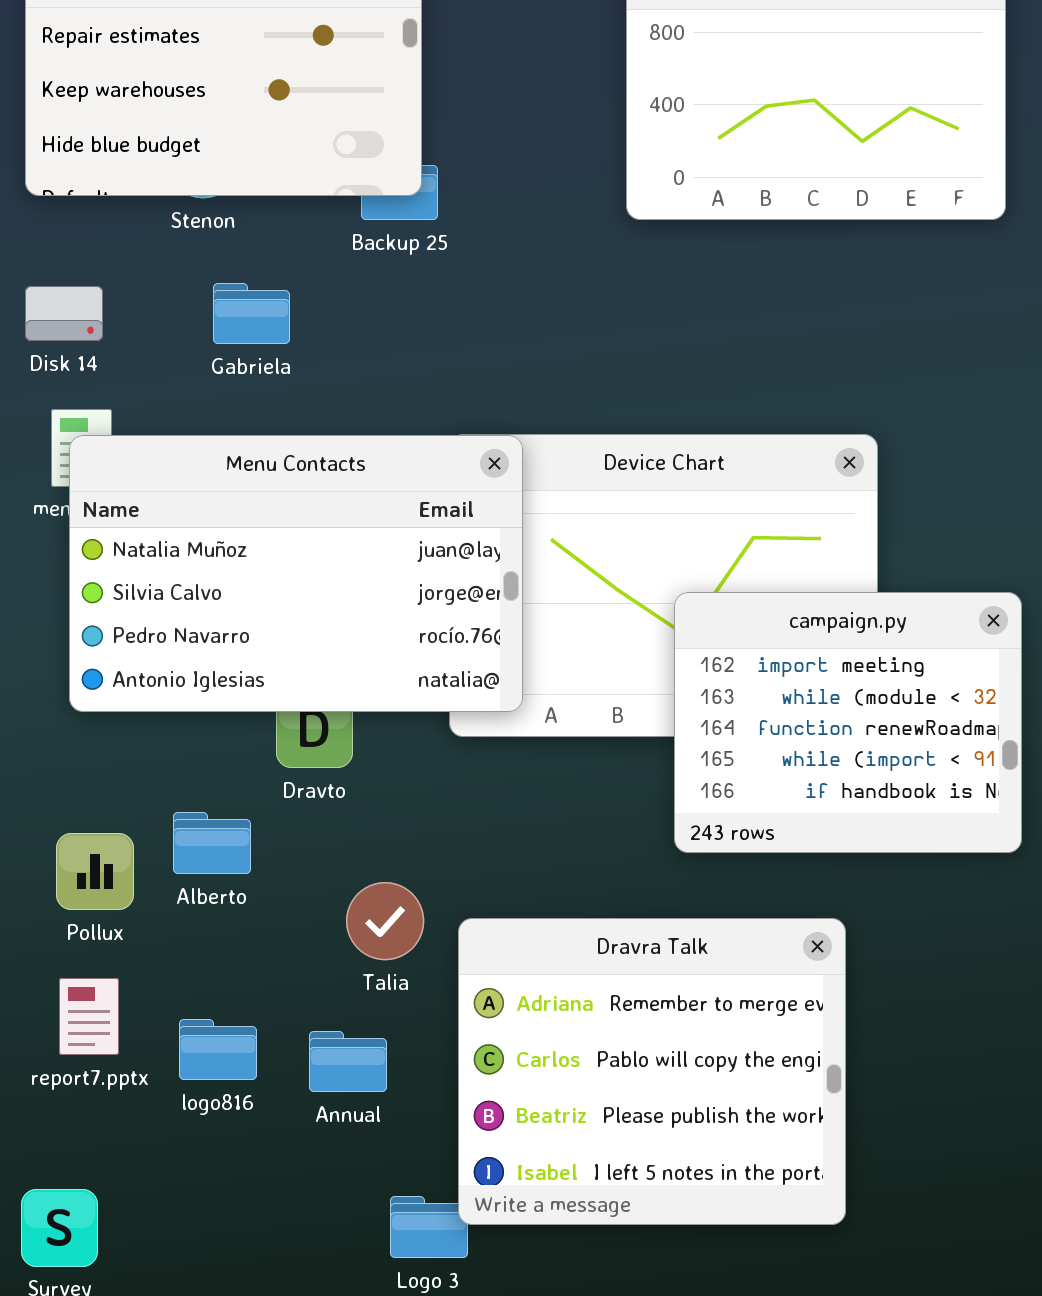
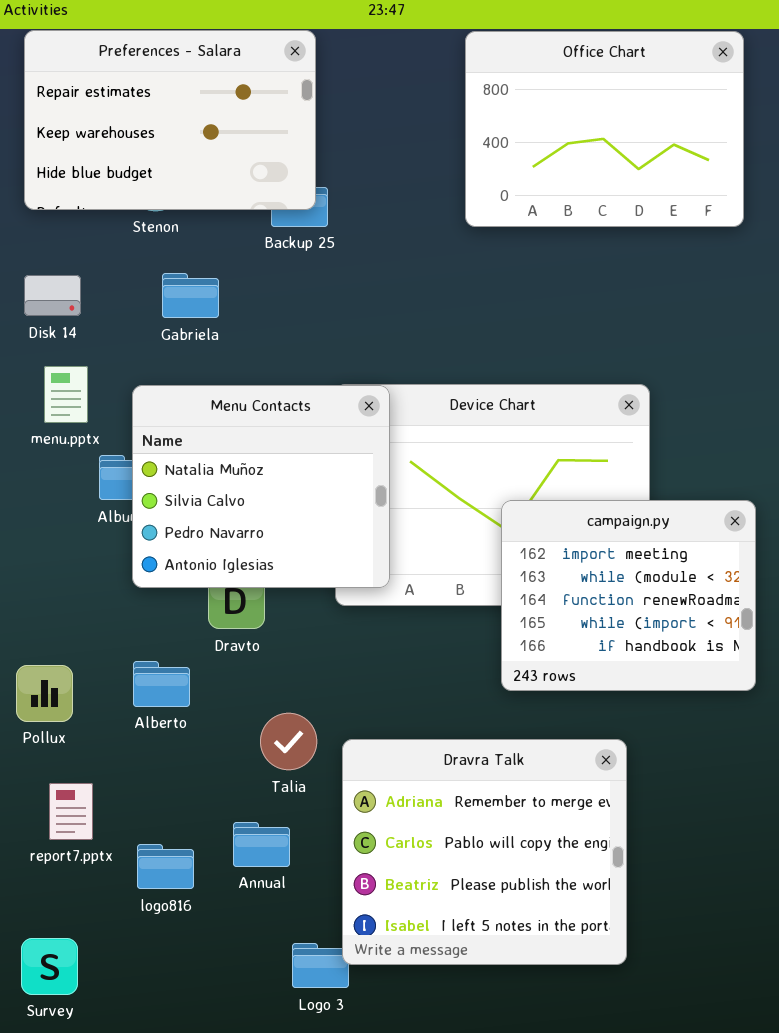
Menu Contacts: [69,435,523,712] -> [132,385,390,588], resized
Pollux: [56,833,134,910] -> [16,665,73,722], moved
logo816: [179,1019,257,1080] -> [137,844,194,889], moved

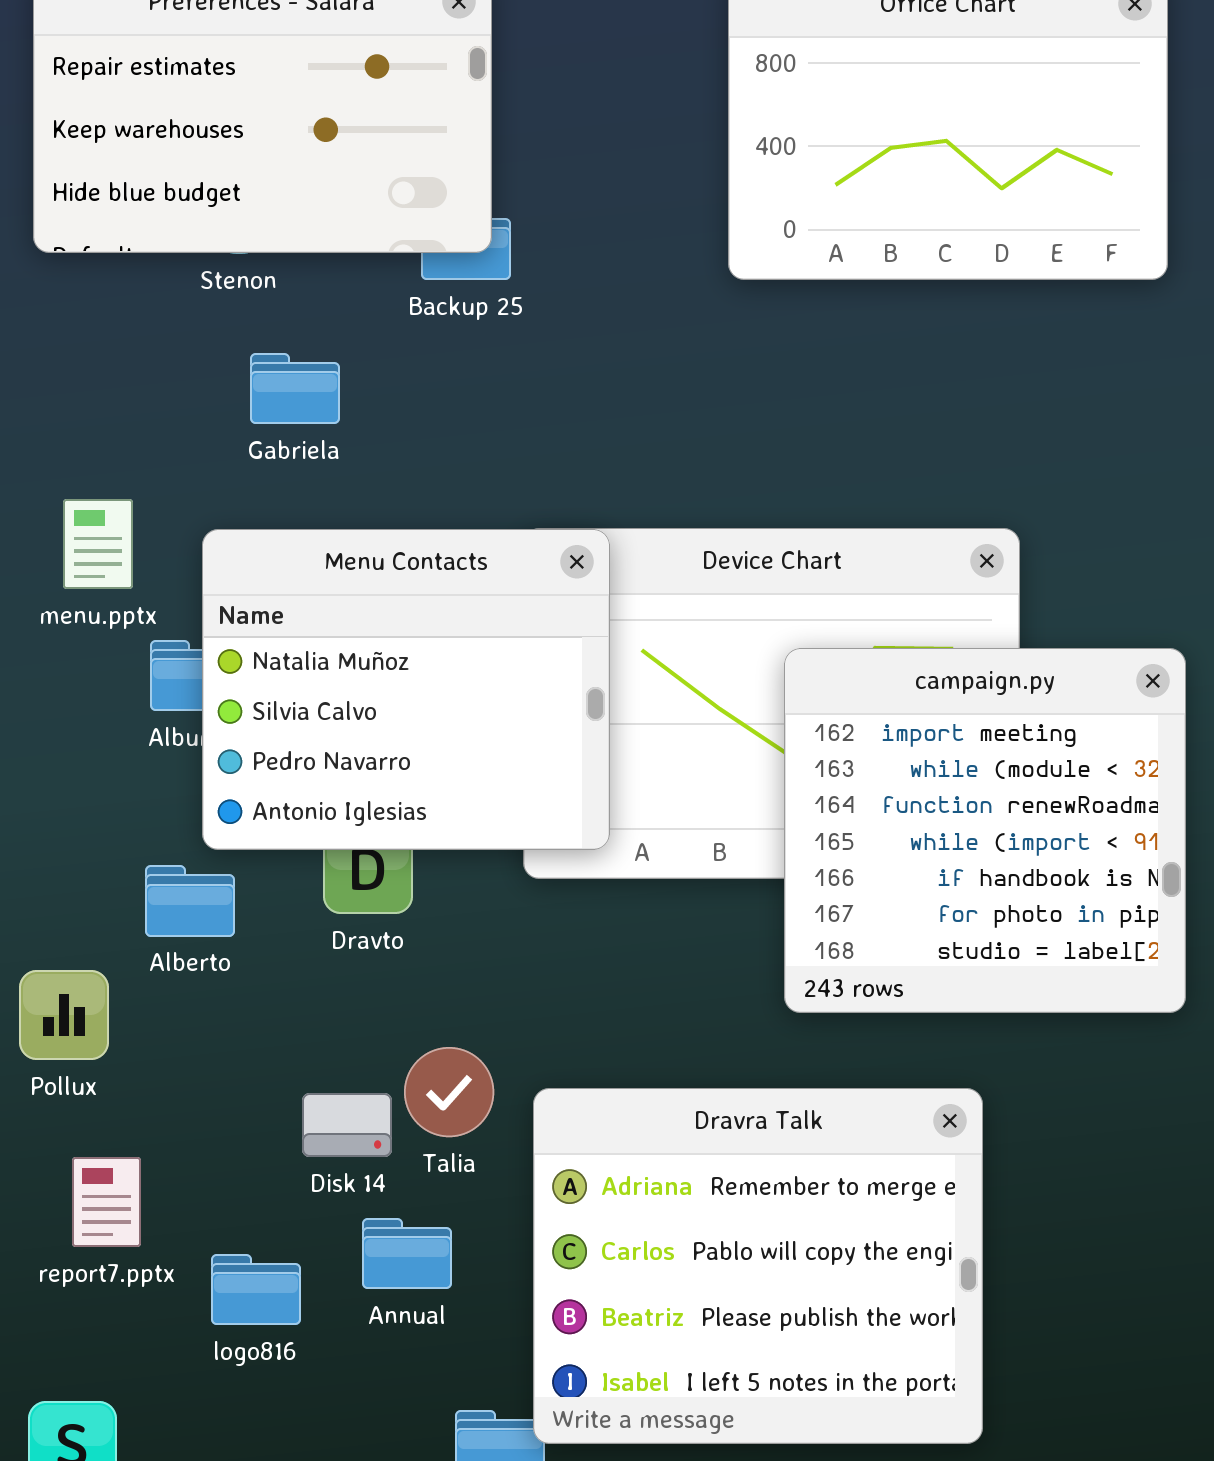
Disk 14: [24,275,81,316] -> [302,1093,392,1157], moved
campaign.py: [501,500,756,691] -> [784,648,1186,1013], resized
Alberto: [133,661,190,707] -> [145,865,235,937], moved

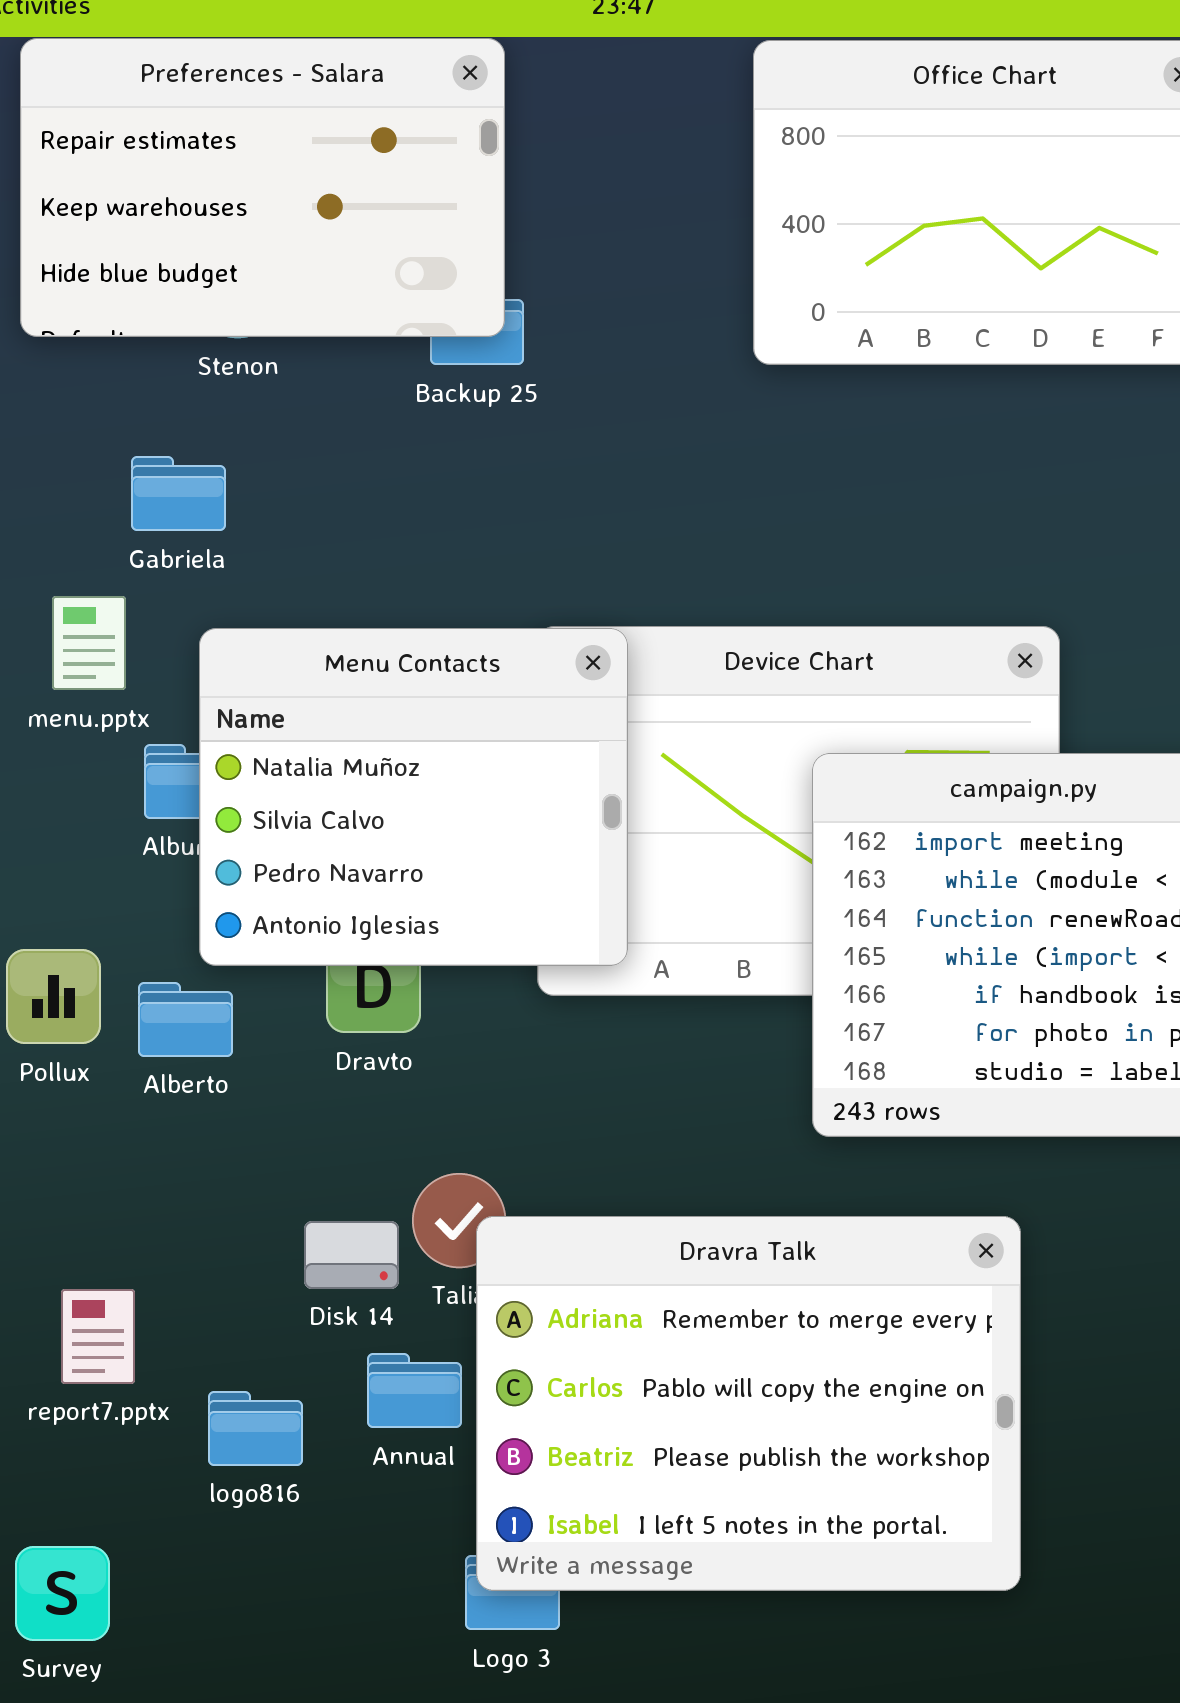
Gabriela: [250,353,340,424] -> [131,456,226,531], moved
Pollux: [19,970,109,1060] -> [6,949,101,1044], moved
Dravra Talk: [533,1088,983,1444] -> [476,1216,1021,1591], resized

